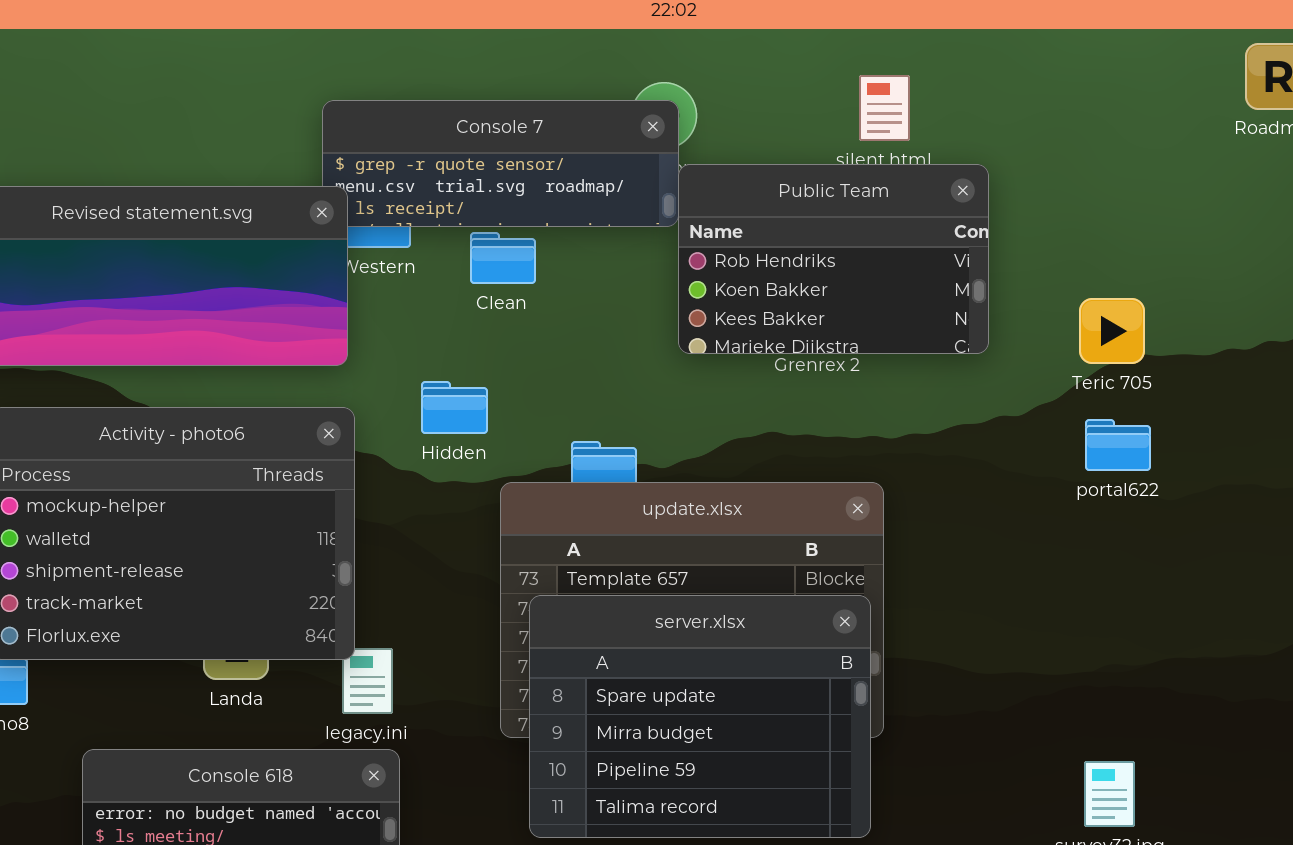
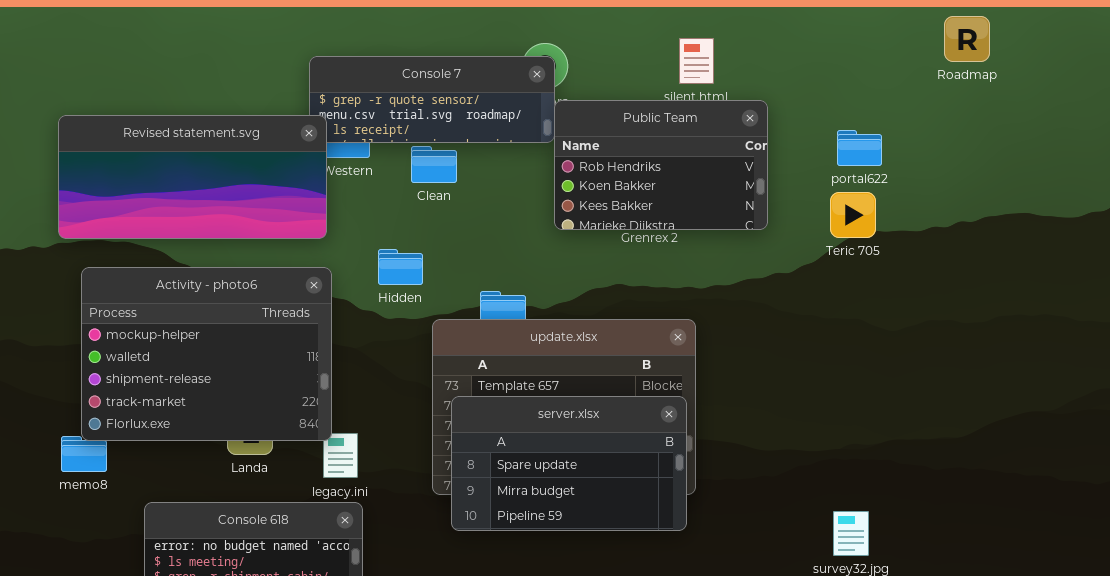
portal622: [1085,419,1151,471] -> [837,130,882,166], moved
server.xlsx: [529,595,871,838] -> [451,396,687,531], resized

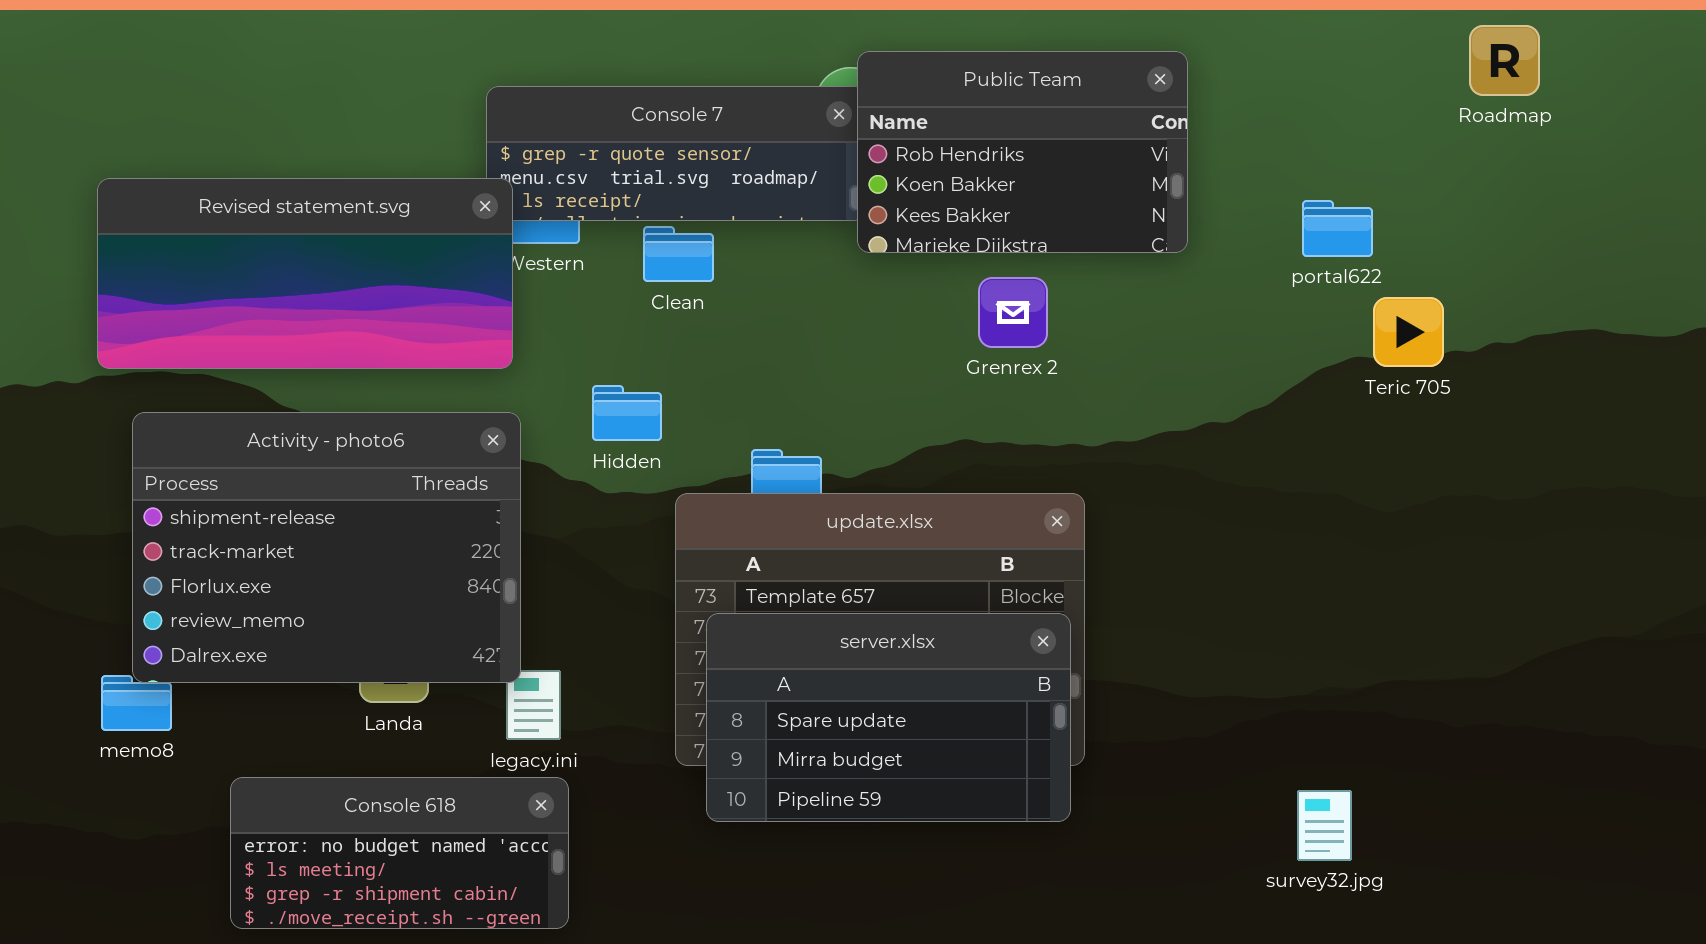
Public Team: [554,100,768,230] -> [857,51,1188,253], moved
Teric 705: [830,192,876,238] -> [1373,297,1444,367], moved
Activity - photo6: [81,267,332,441] -> [132,412,521,683], scrolled down 2 rows

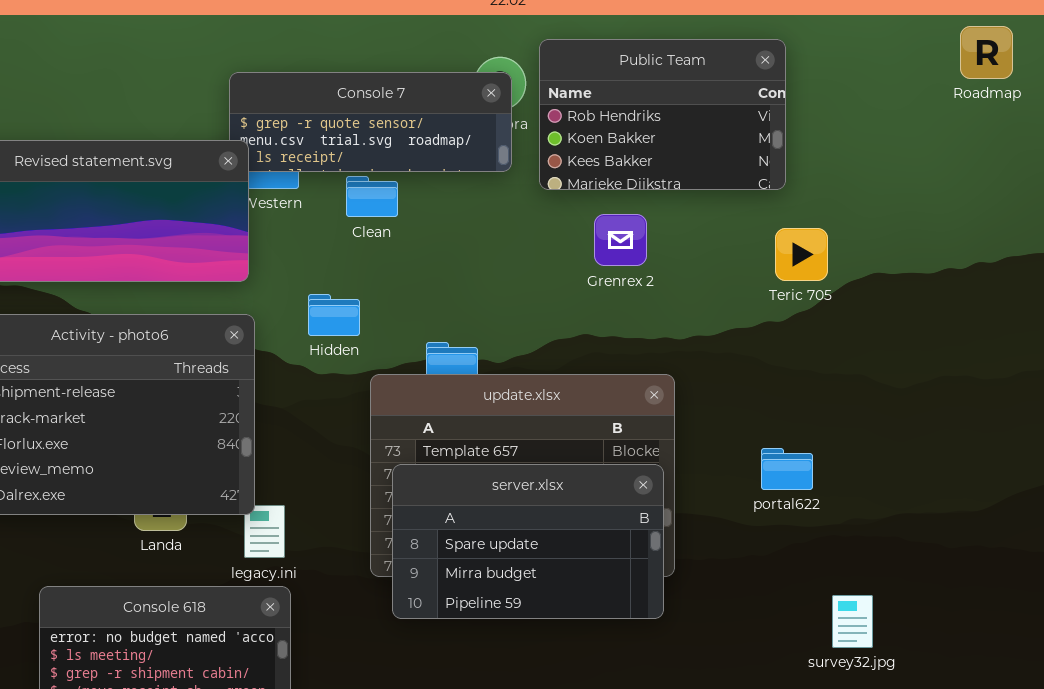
Public Team: [857,51,1188,253] -> [539,39,786,190], moved
portal622: [1302,200,1373,257] -> [761,448,813,490], moved
Teric 705: [1373,297,1444,367] -> [775,228,828,281], moved

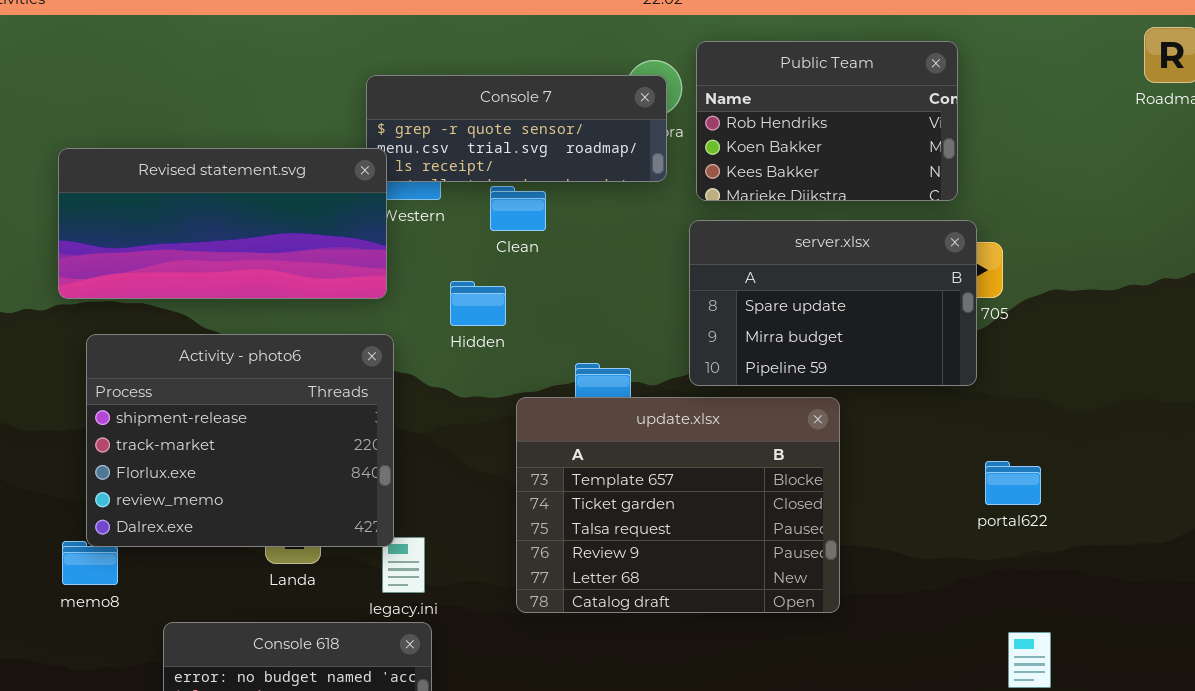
Hidden: [308,294,360,336] -> [450,281,506,326], moved
portal622: [761,448,813,490] -> [985,461,1041,505], moved
server.xlsx: [392,464,664,619] -> [689,220,977,386], moved

